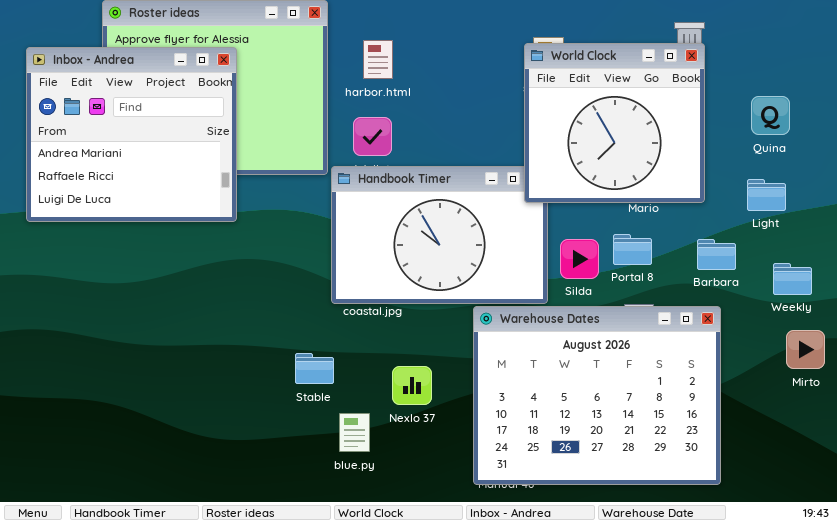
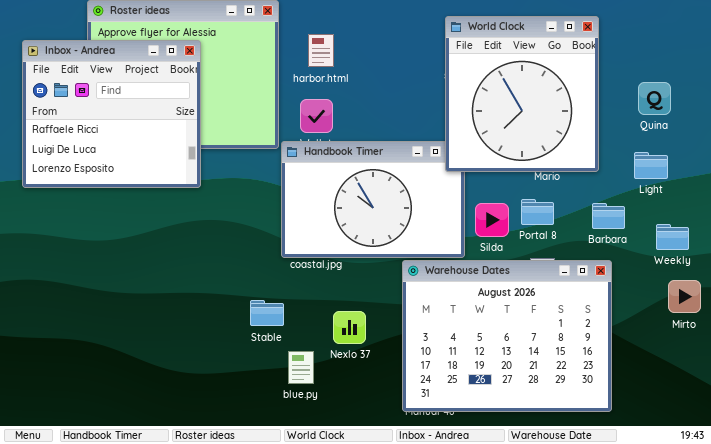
World Clock: [524,43,705,203] -> [445,16,599,172], resized
Inbox - Andrea: [26,47,237,222] -> [22,40,201,188], scrolled down 1 row

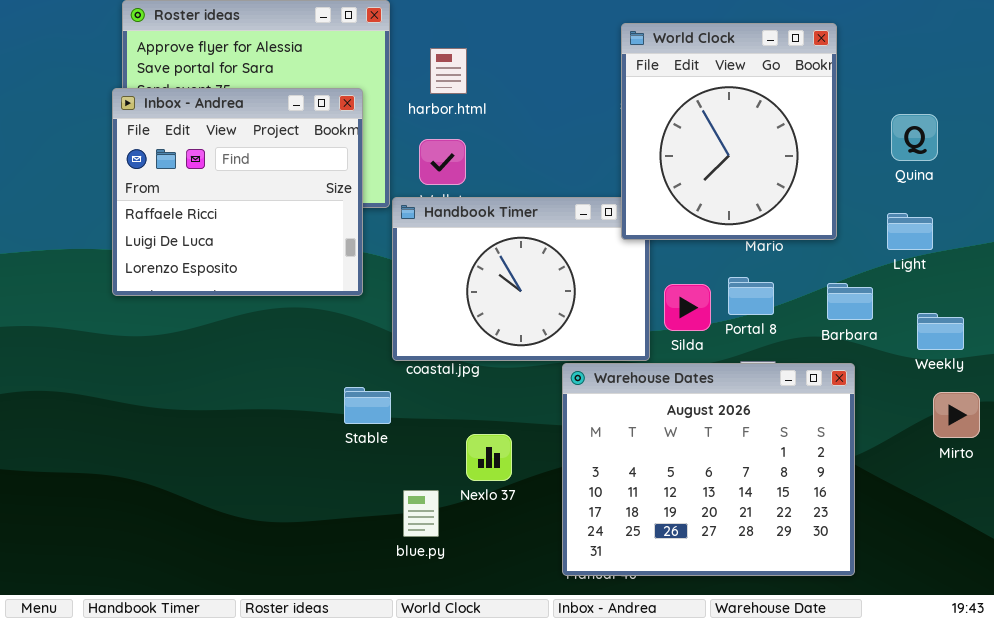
Inbox - Andrea: [22,40,201,188] -> [112,88,363,296], moved
Stable: [250,300,284,326] -> [344,387,391,424], moved

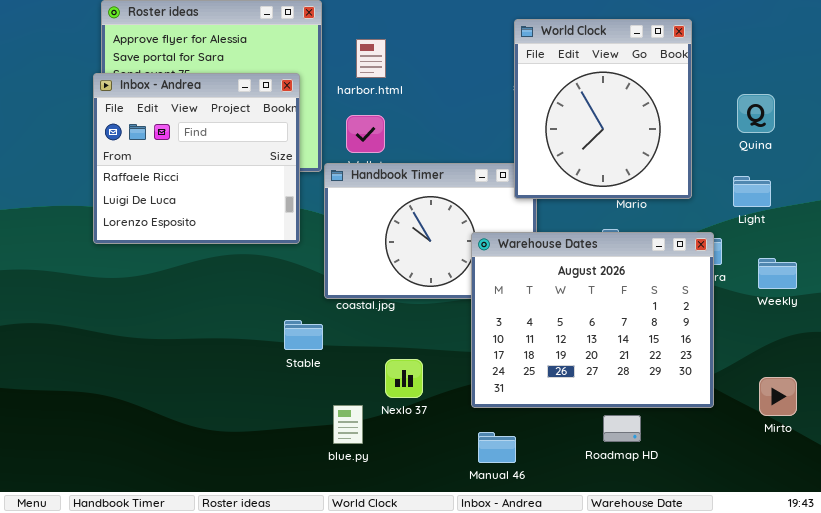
Warehouse Dates: [562,363,855,576] -> [471,232,714,408], moved
Mirto: [933,392,980,438] -> [759,377,797,416], moved

